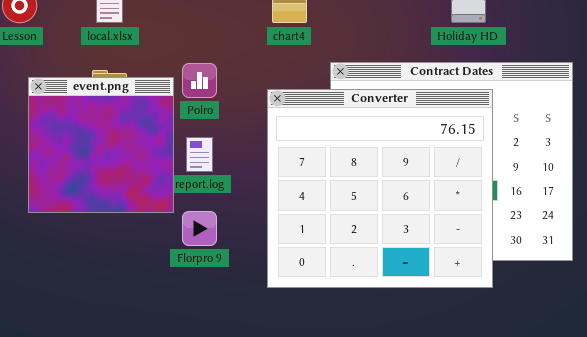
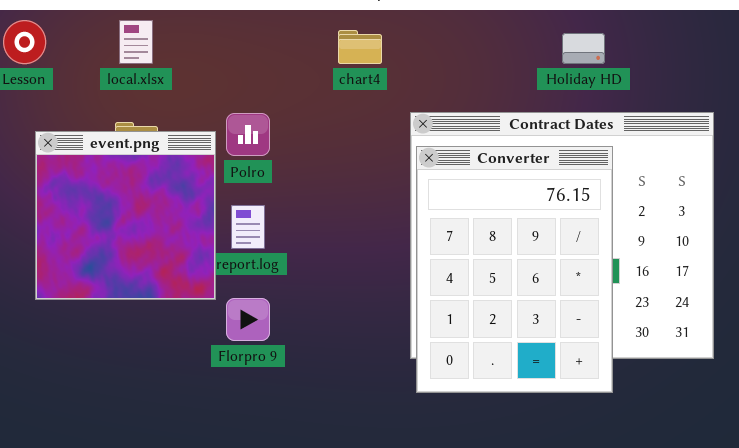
Converter: [267,89,493,288] -> [416,146,613,393], resized

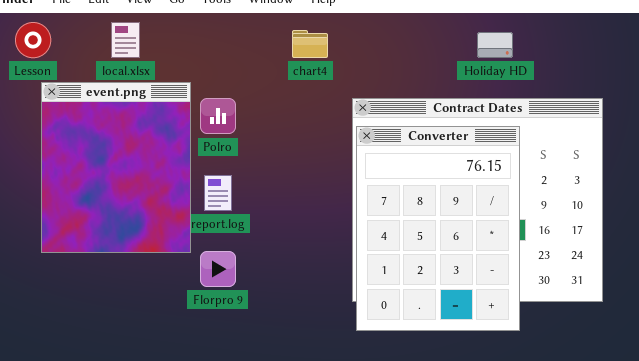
event.png: [35,131,216,300] -> [41,82,191,253], resized

